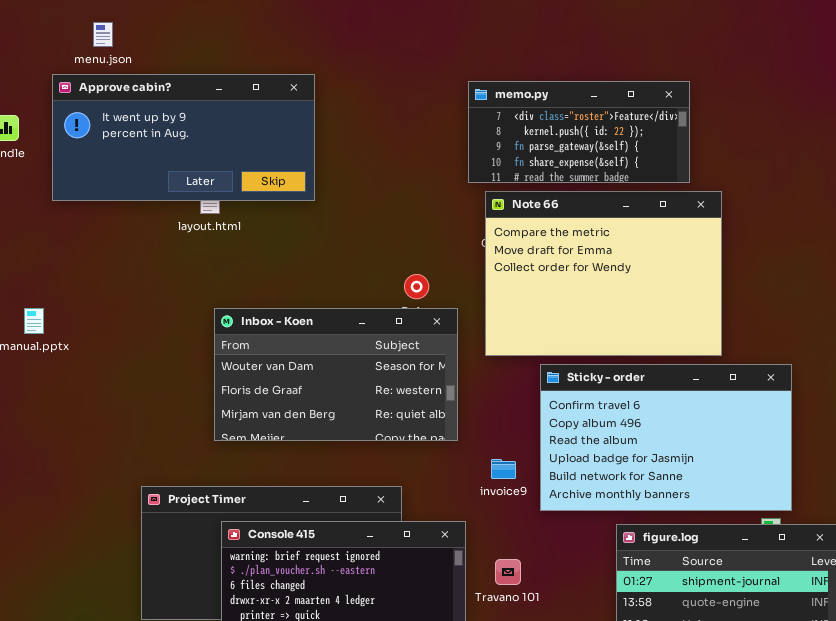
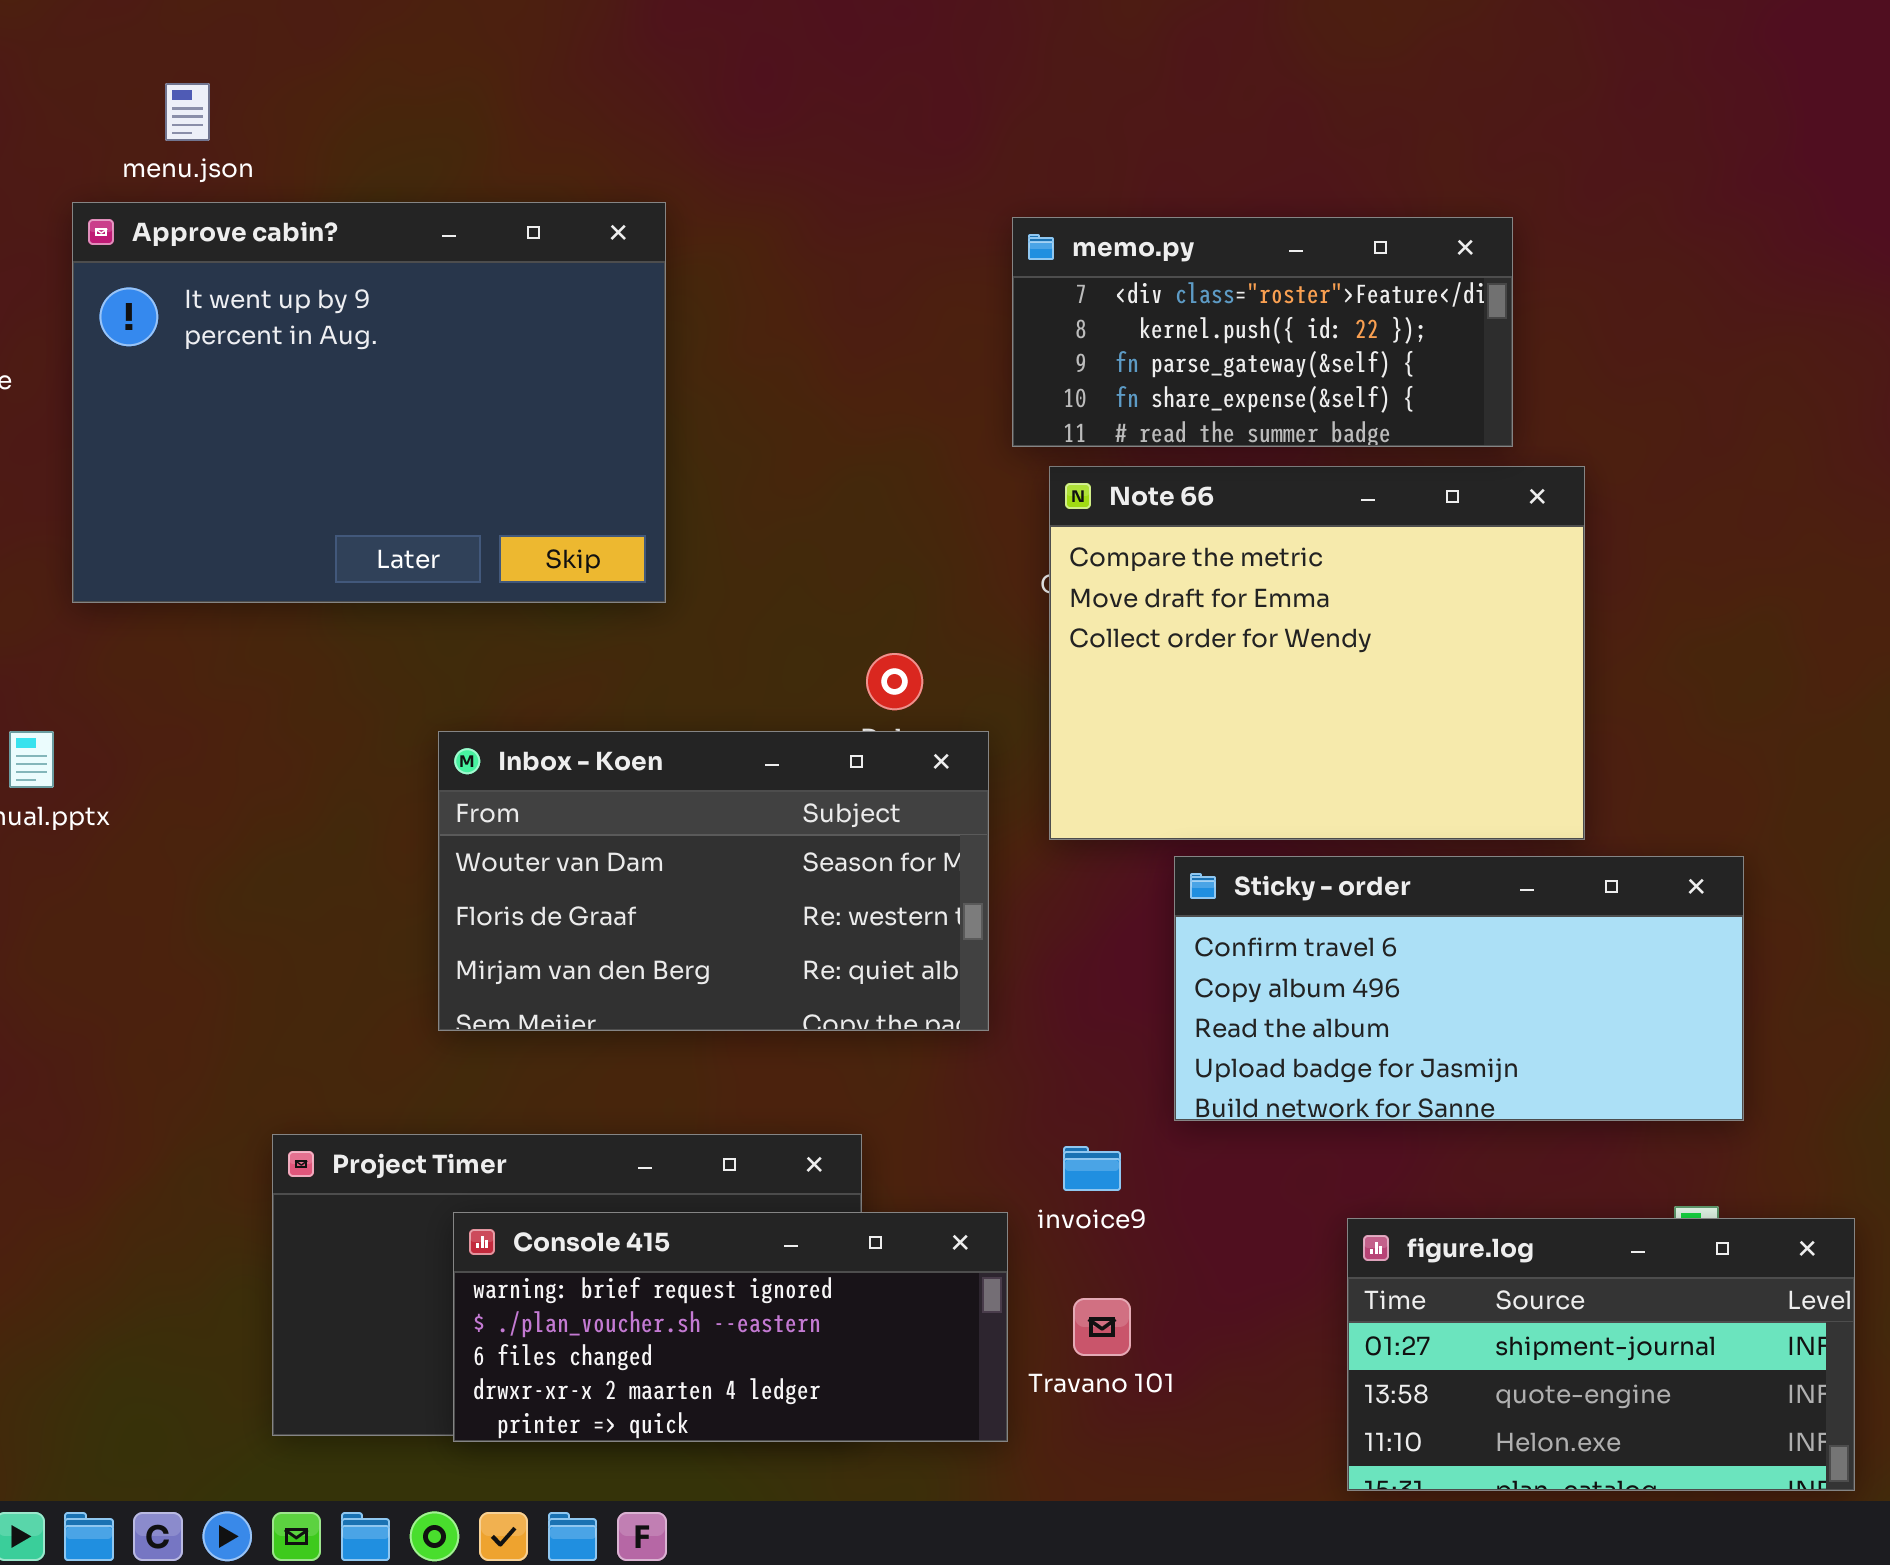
Approve cabin?: [52,74,315,201] -> [72,202,666,603], resized
Sticky - order: [540,364,792,511] -> [1174,856,1744,1121], resized
invoice9: [491,459,516,479] -> [1063,1146,1121,1191], moved

